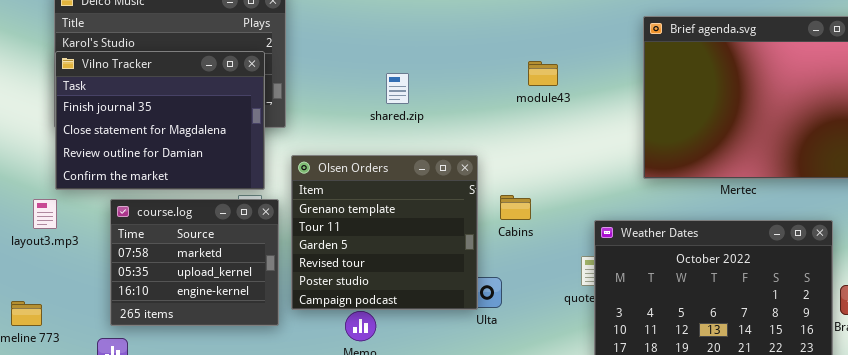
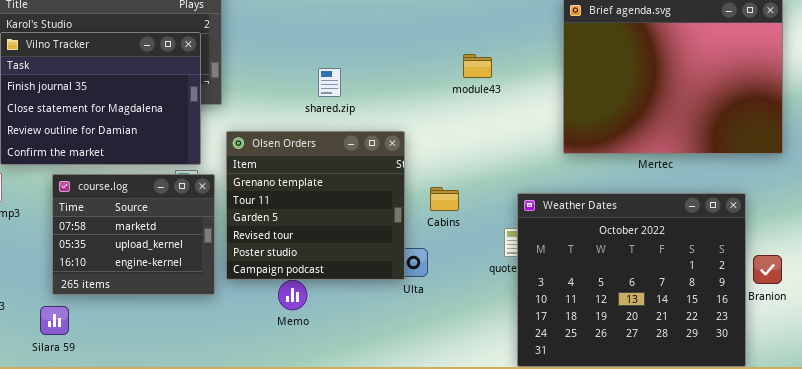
module43: [528,61,558,86] -> [463,54,492,78], moved
shared.zip: [386,73,409,104] -> [318,68,341,97], moved
Cabins: [500,195,531,220] -> [430,187,459,211], moved

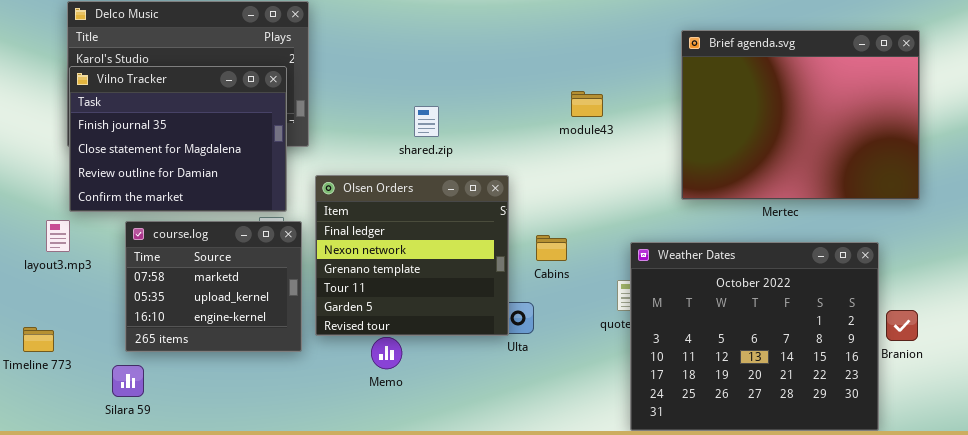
Olsen Orders: [226,131,405,280] -> [315,175,509,336], scrolled up 2 rows

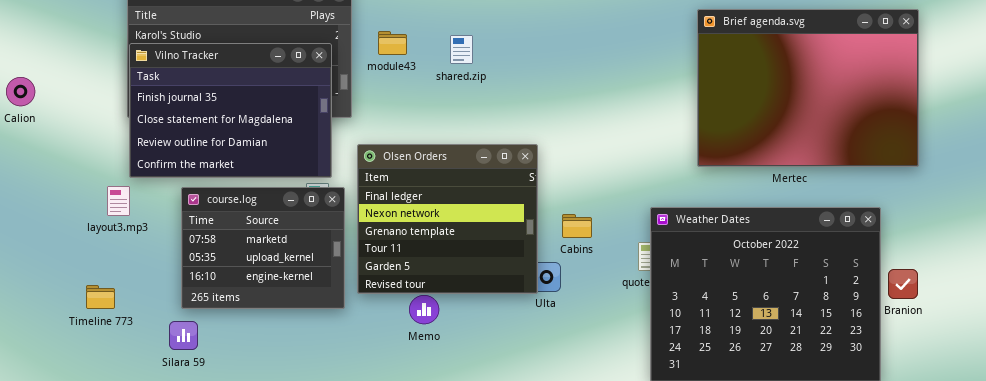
module43: [571,91,603,117] -> [378,31,407,55], moved
shared.zip: [414,106,439,137] -> [450,35,473,64], moved
Cabins: [536,235,567,261] -> [562,214,592,238], moved

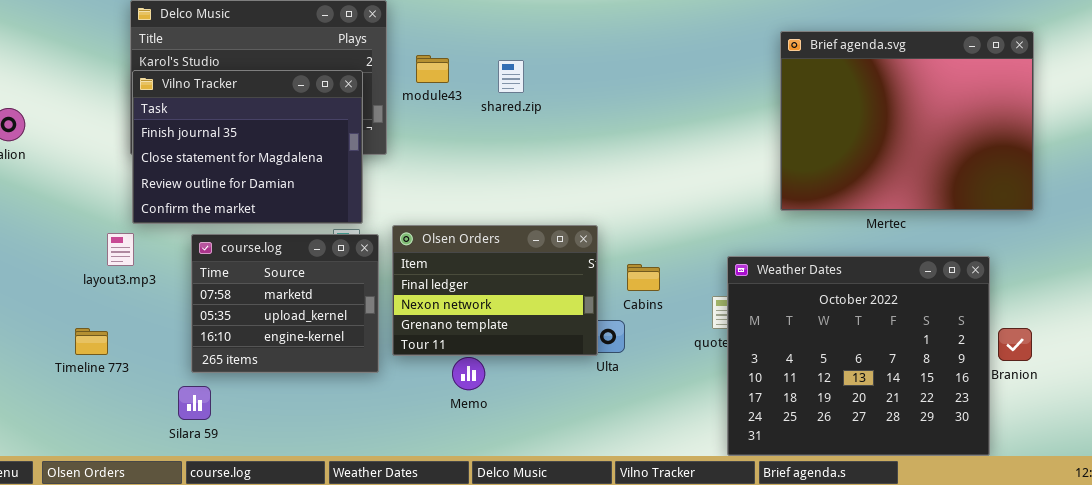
Olsen Orders: [357,144,538,294] -> [392,225,598,356], resized
Timeline 773: [86,285,115,309] -> [75,328,108,355], moved

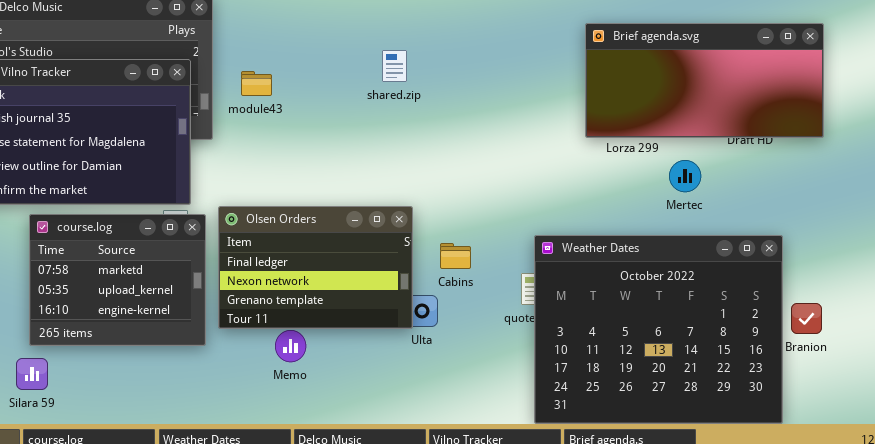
Brief agenda.svg: [780,31,1034,211] -> [585,23,824,138], resized
module43: [416,55,449,83] -> [241,71,272,96], moved
shared.zip: [498,60,524,93] -> [382,50,407,82], moved

